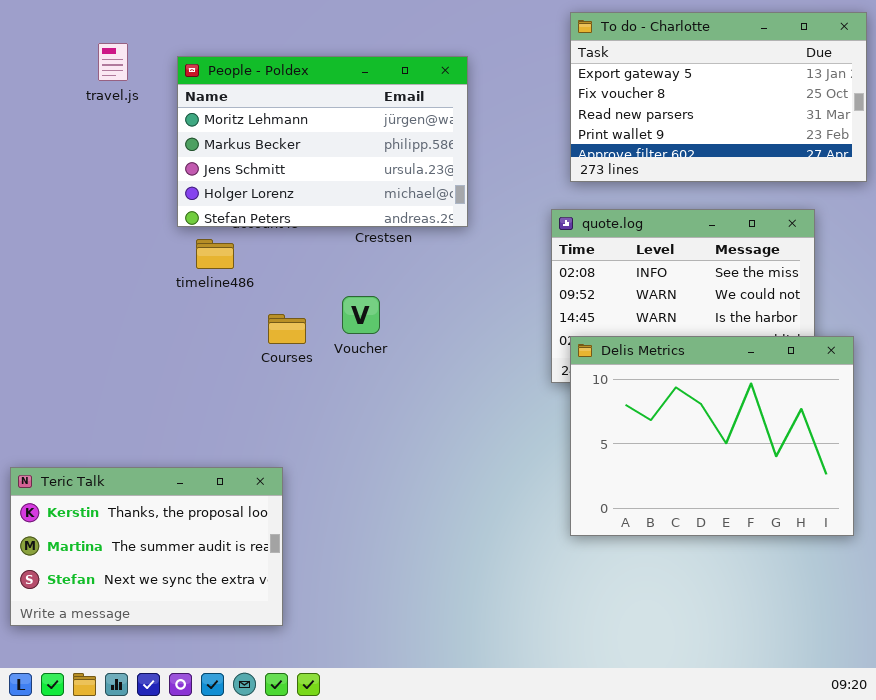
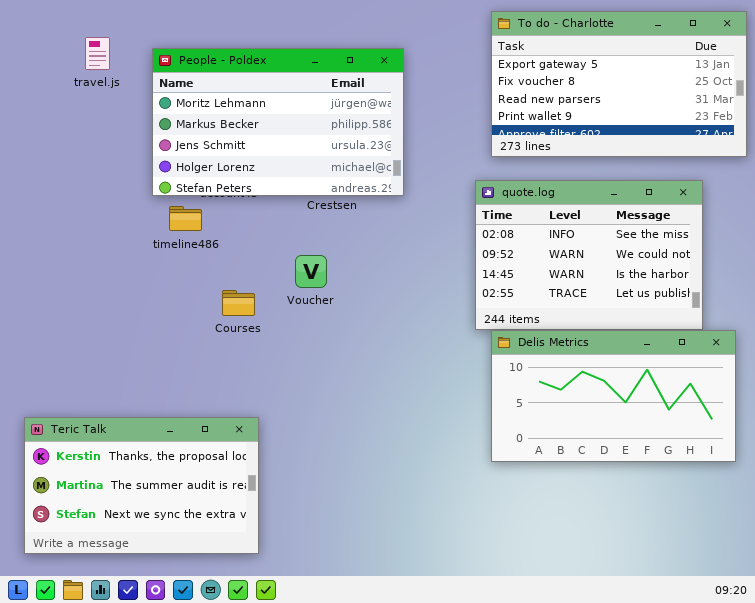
Courses: [268,314,306,344] -> [222,290,255,316], moved
Delis Metrics: [570,336,854,536] -> [491,330,736,462], resized
Teric Talk: [10,467,283,626] -> [24,417,259,554], moved

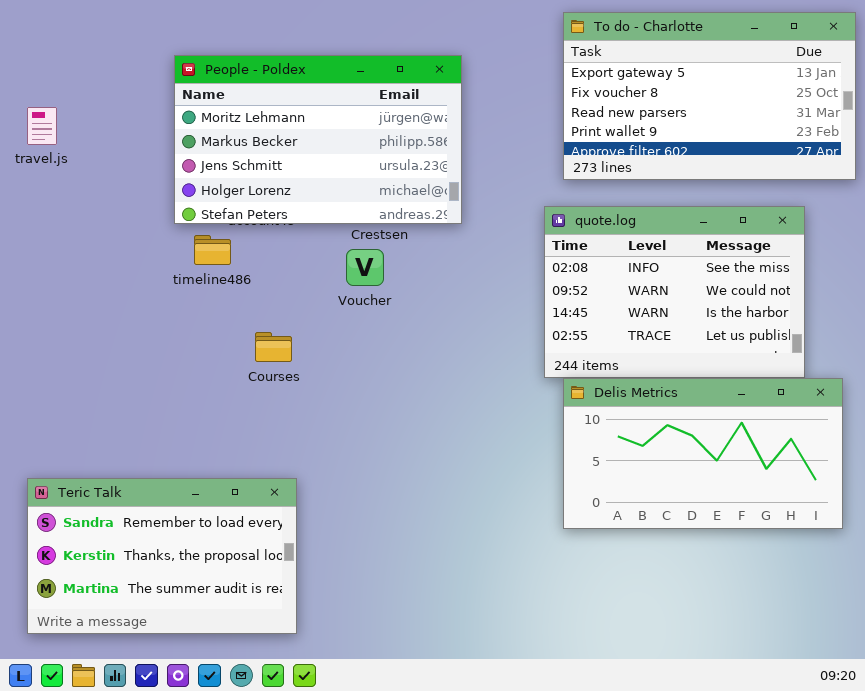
travel.js: [85,37,110,70] -> [27,107,57,145], moved
Voucher: [295,255,327,288] -> [346,249,384,286], moved
Teric Talk: [24,417,259,554] -> [27,478,297,634], scrolled up 1 row

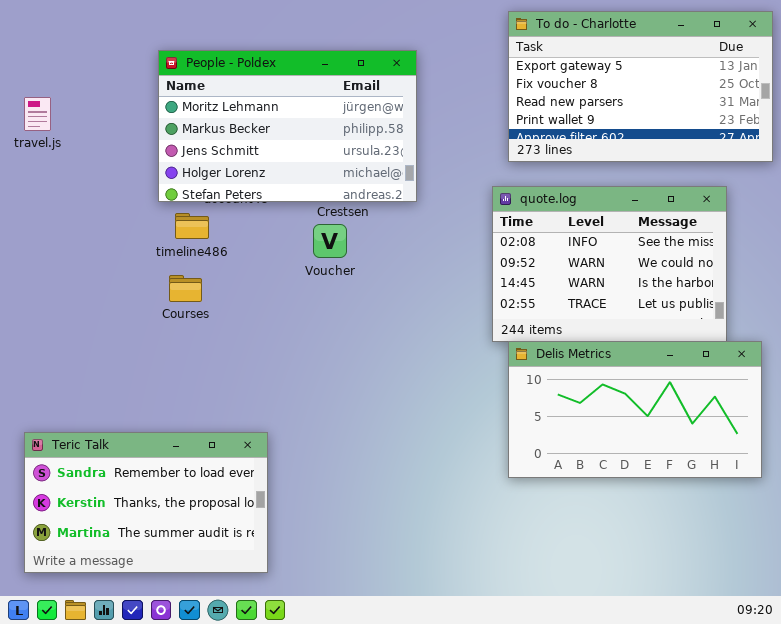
Courses: [255,332,292,362] -> [169,275,202,302], moved

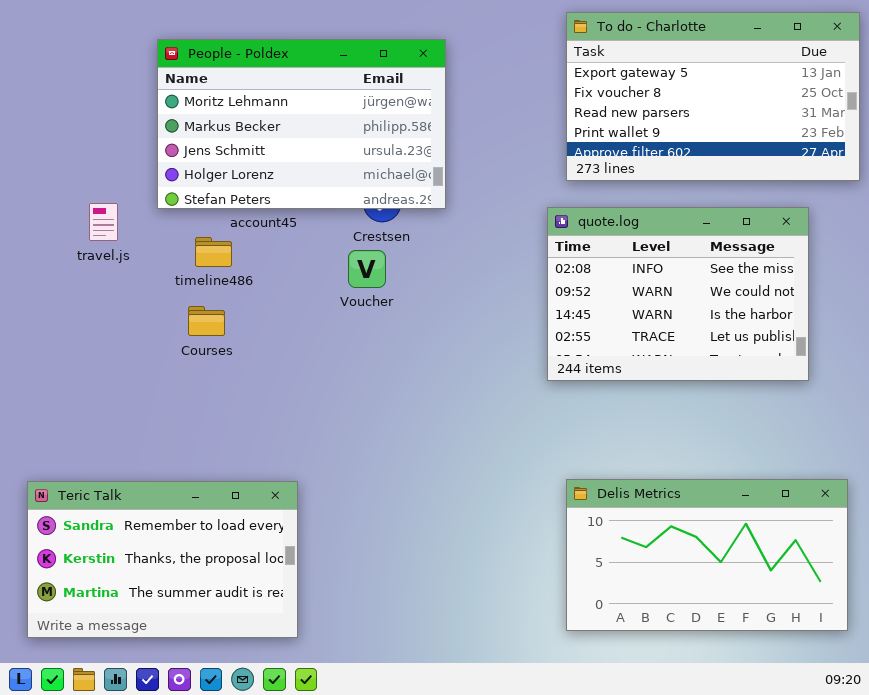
People - Poldex: [158,50,417,202] -> [157,39,446,209], moved
travel.js: [24,97,51,131] -> [89,203,118,241], moved
Delis Metrics: [508,341,762,478] -> [566,479,848,631], moved

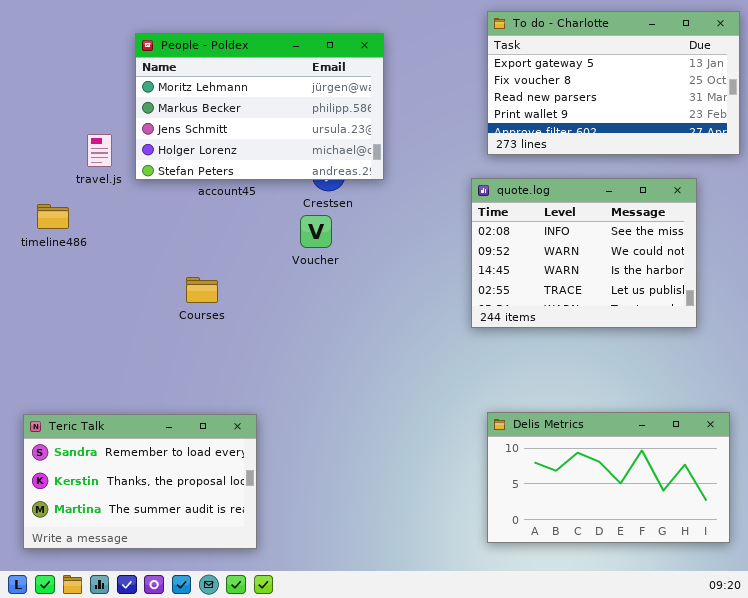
travel.js: [89,203,118,241] -> [87,134,112,167], moved
timeline486: [195,237,232,267] -> [37,204,69,229], moved
Courses: [188,306,225,336] -> [186,277,218,303], moved

